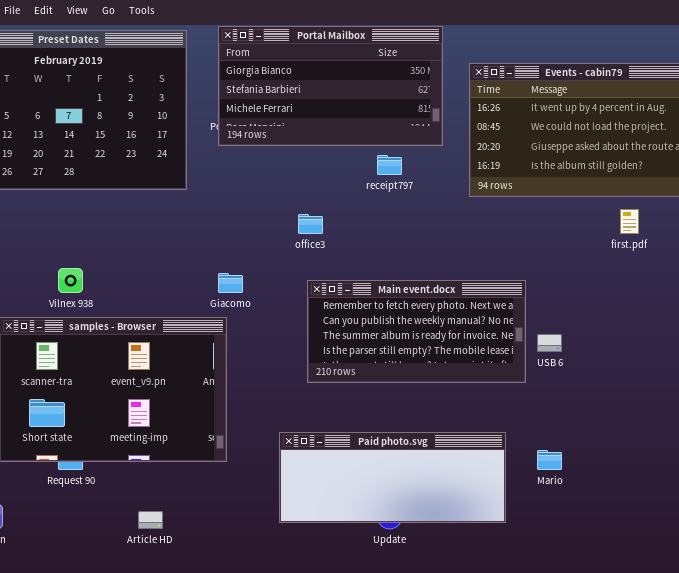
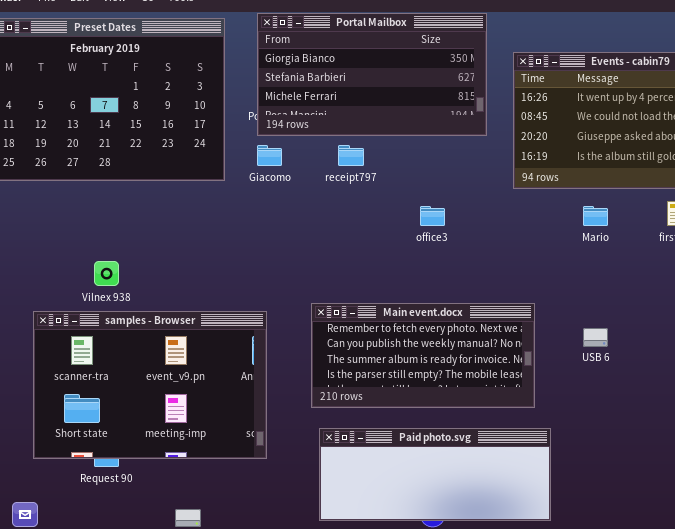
receipt797: [377,155,402,175] -> [338,145,364,166], moved
office3: [298,214,323,234] -> [420,206,445,226], moved
Giacomo: [218,273,243,293] -> [257,145,282,166], moved
Main event.docx: [307,280,526,383] -> [311,303,535,408], moved
Mario: [537,450,562,470] -> [583,206,608,226], moved

